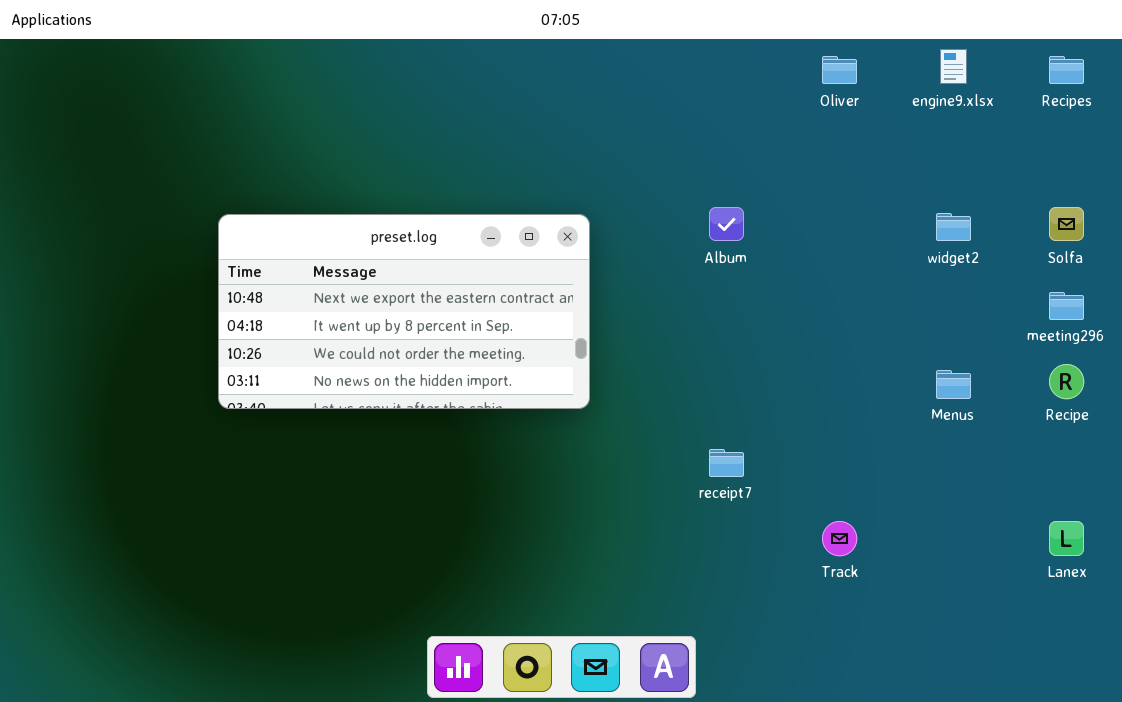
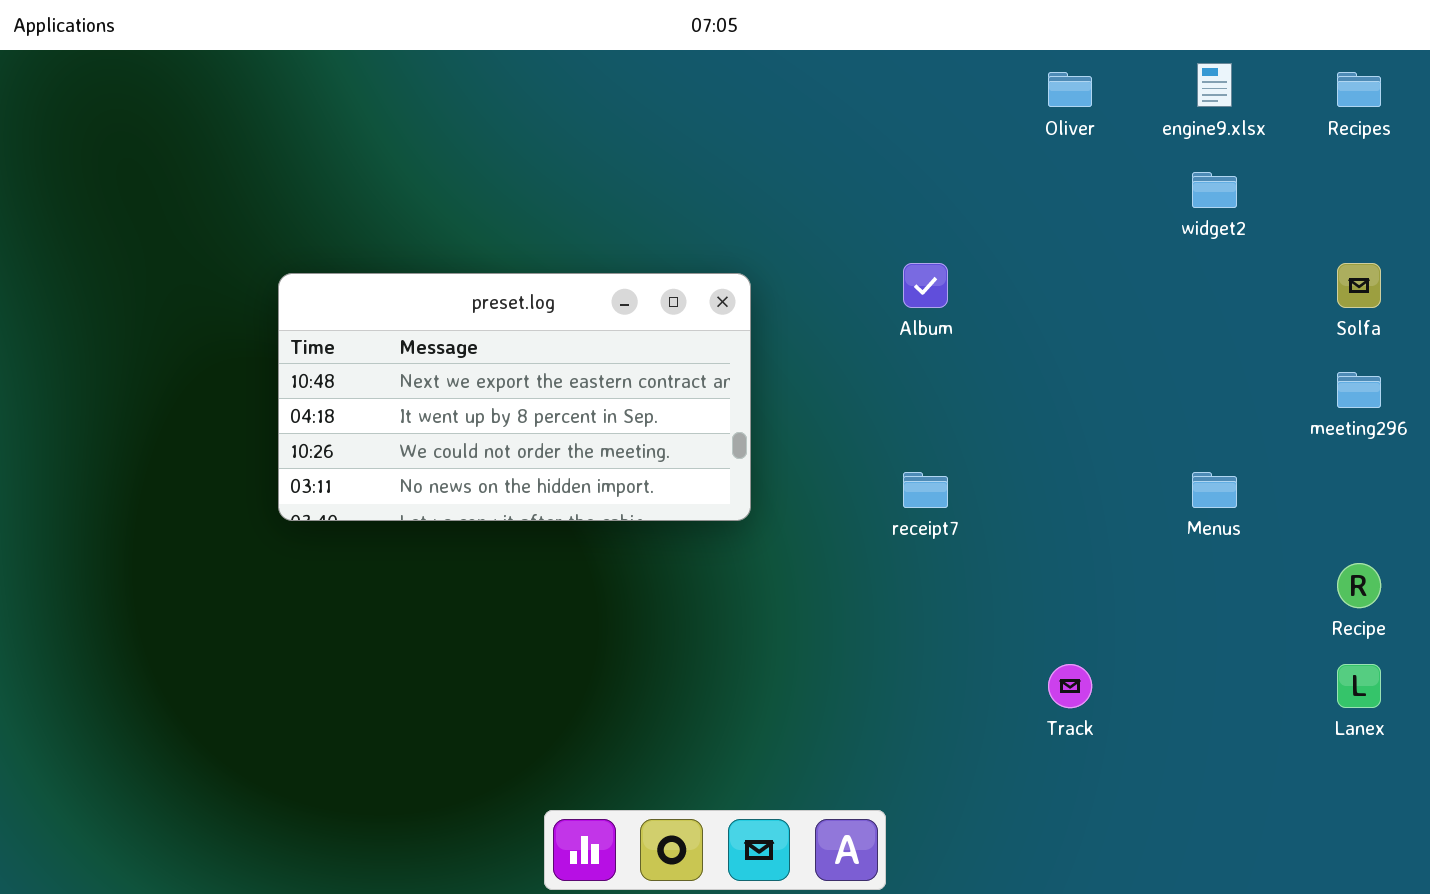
widget2: [936,213,971,241] -> [1192,172,1237,208], moved
Recipe: [1049,364,1084,399] -> [1337,563,1381,608], moved
receipt7: [709,449,744,477] -> [903,472,948,508], moved

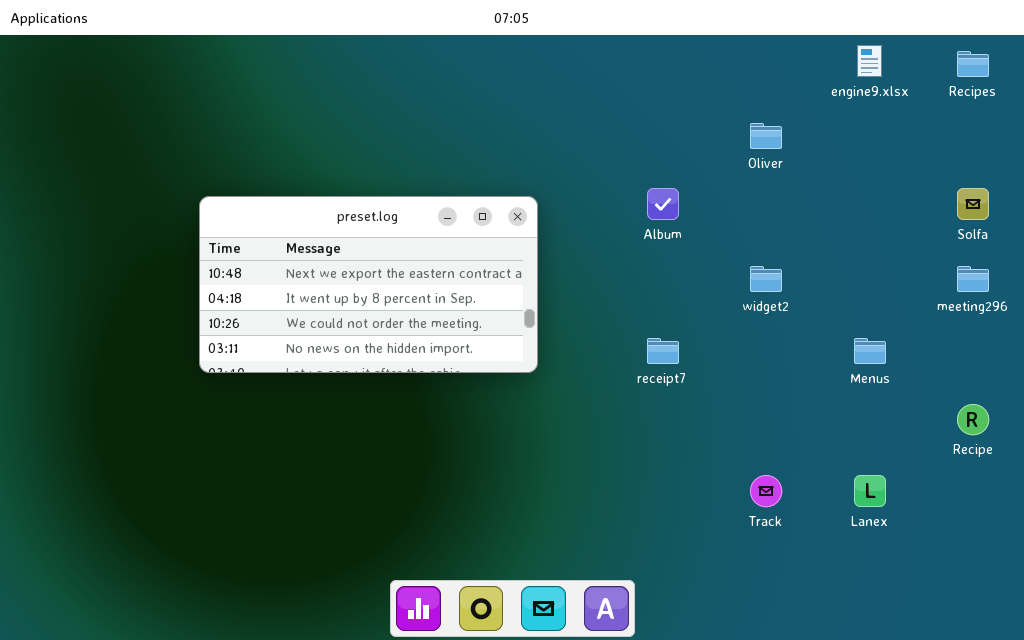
Oliver: [1048,72,1092,107] -> [750,123,782,149], moved
widget2: [1192,172,1237,208] -> [750,266,782,292], moved
Lanex: [1337,664,1381,708] -> [854,475,886,507], moved

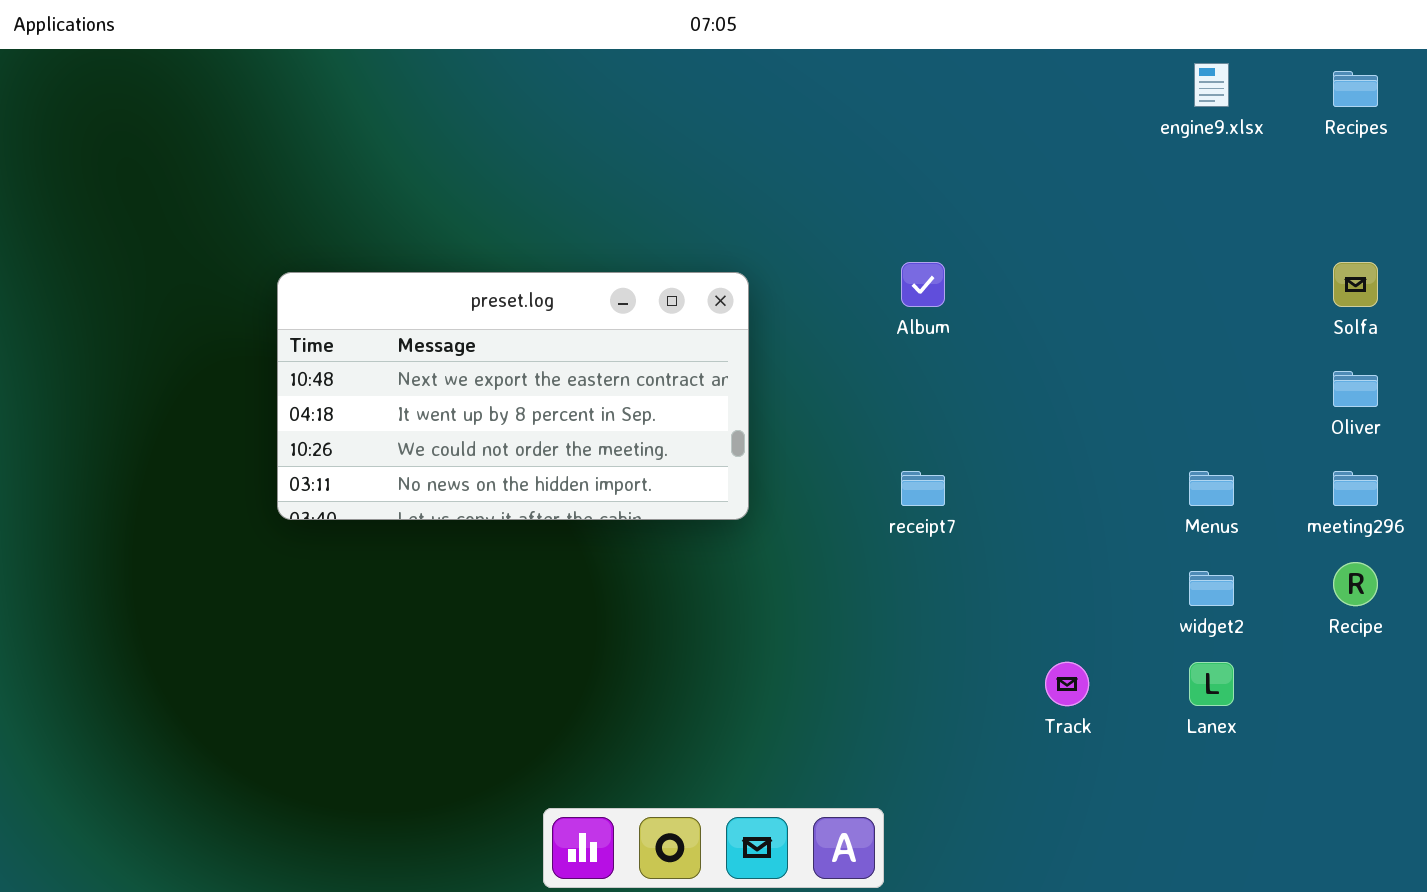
Oliver: [750,123,782,149] -> [1333,371,1378,407], moved
widget2: [750,266,782,292] -> [1189,571,1234,606], moved
meeting296: [957,266,989,292] -> [1333,471,1378,506], moved

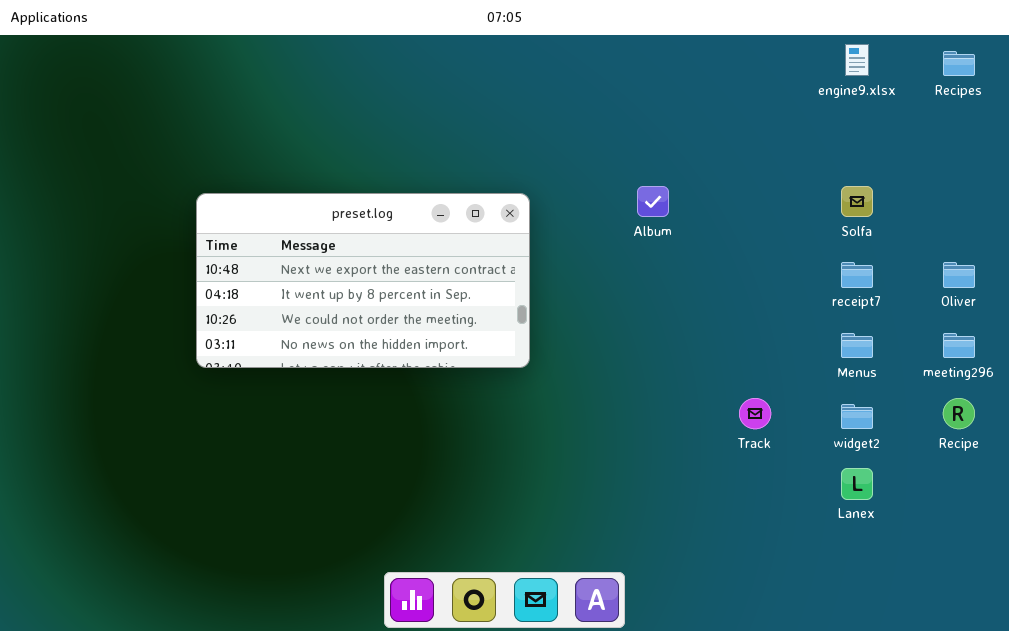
Solfa: [1333,262,1378,307] -> [841,186,873,217], moved
receipt7: [901,471,945,506] -> [841,262,873,288], moved
Track: [1045,662,1089,706] -> [739,398,771,429], moved

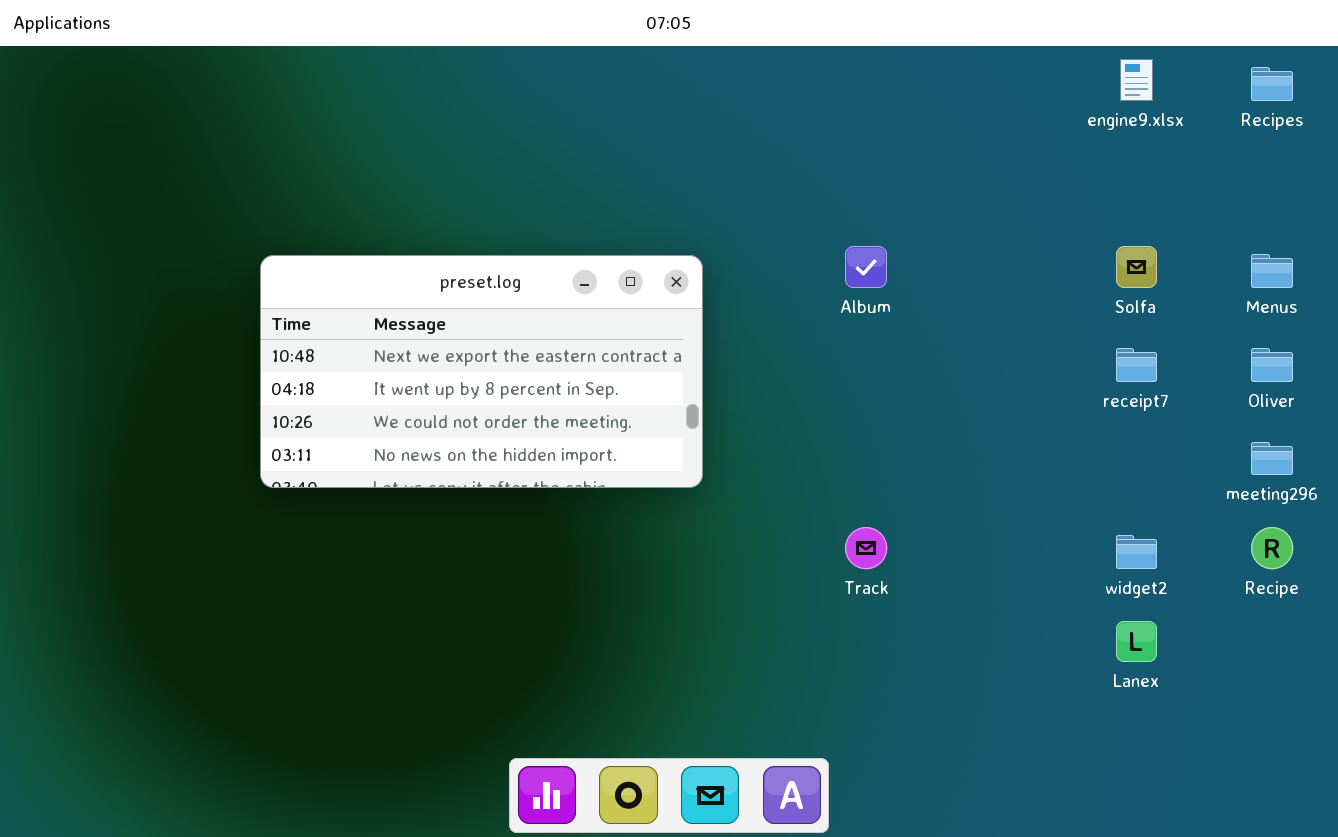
Menus: [841,333,873,358] -> [1251,254,1293,288], moved
Track: [739,398,771,429] -> [845,527,887,569], moved

